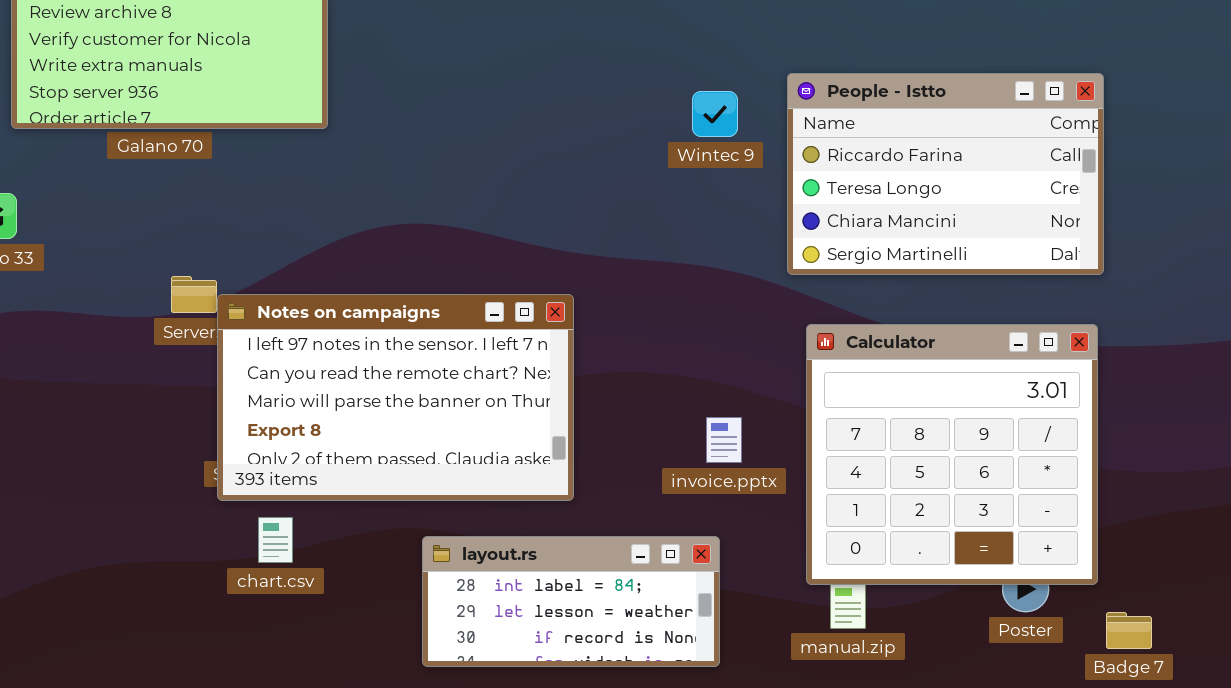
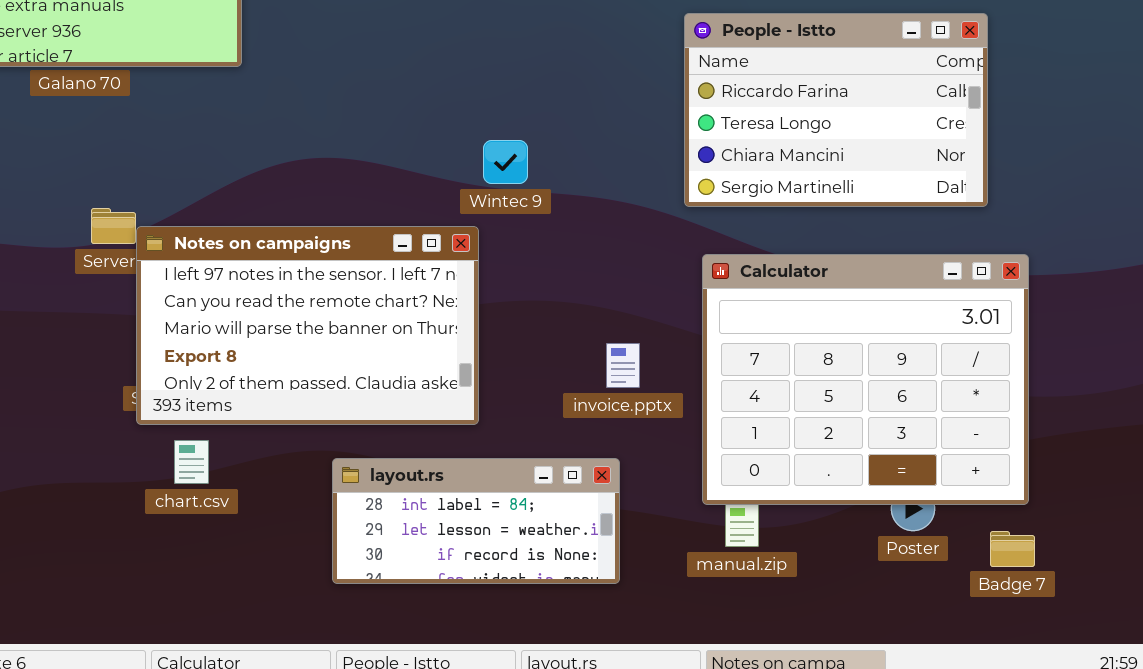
Wintec 9: [692,91,738,137] -> [483,140,528,184], moved
Calculator: [806,324,1098,585] -> [702,254,1029,505], resized

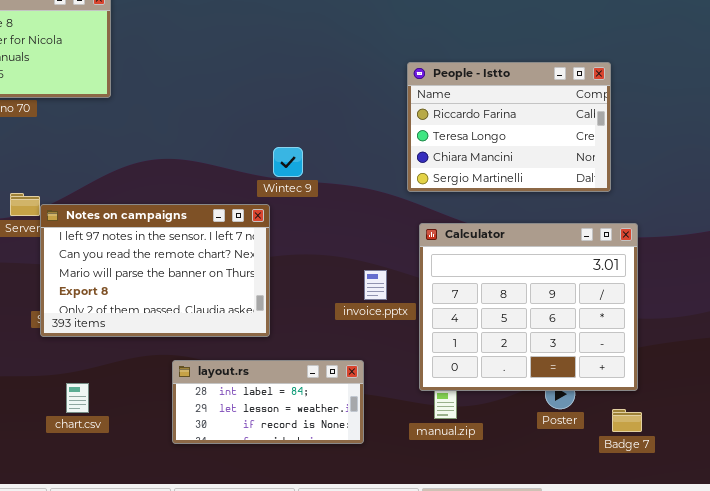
invoice.pptx: [606,343,640,388] -> [364,270,387,300], moved
chart.csv: [174,440,209,484] -> [66,383,89,413], moved

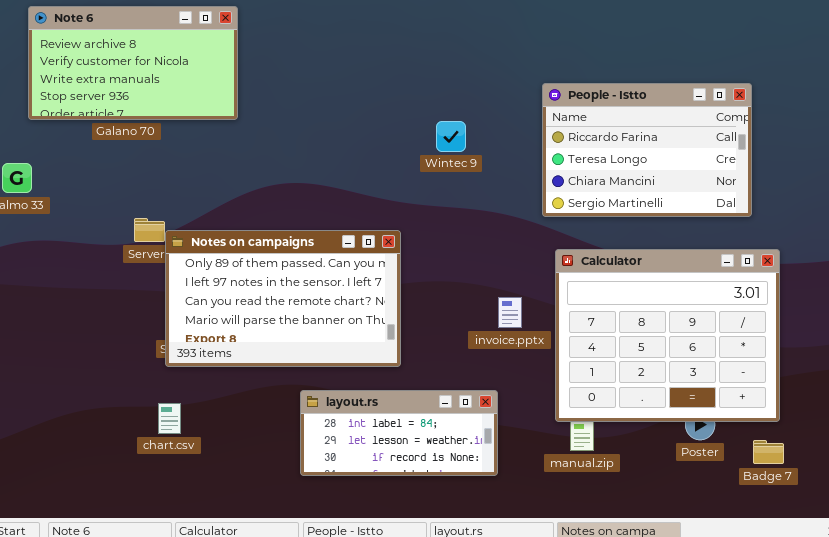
Wintec 9: [273,147,303,177] -> [436,121,466,152], moved
Notes on campaigns: [40,204,270,337] -> [165,230,401,367], scrolled up 1 row
chart.csv: [66,383,89,413] -> [158,403,181,434], moved

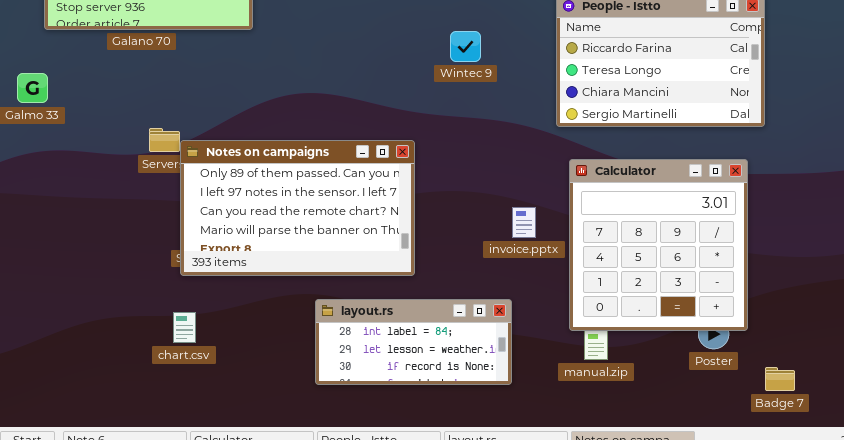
Calculator: [555,249,780,422] -> [569,159,748,331], resized
Badge 7: [753,440,784,464] -> [765,367,795,391], moved

